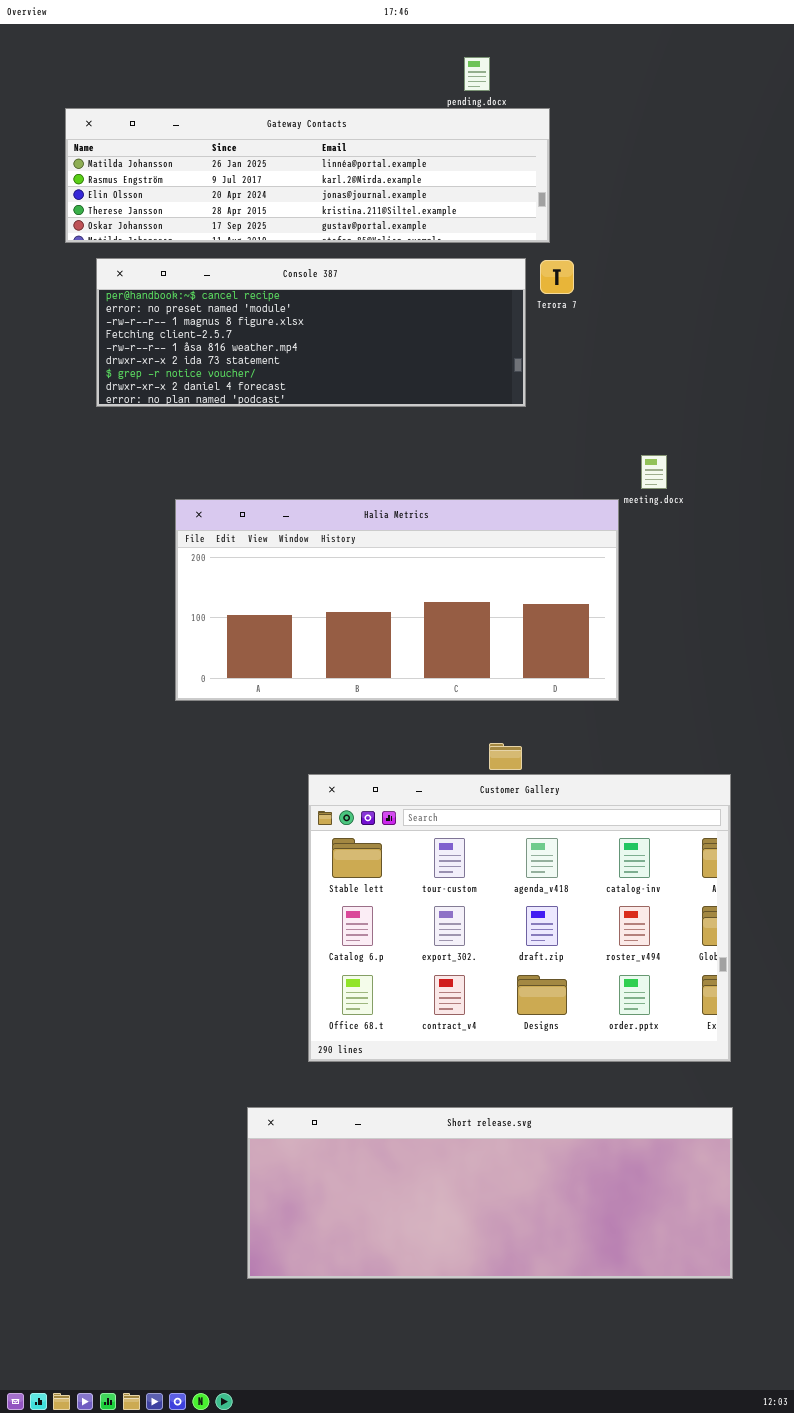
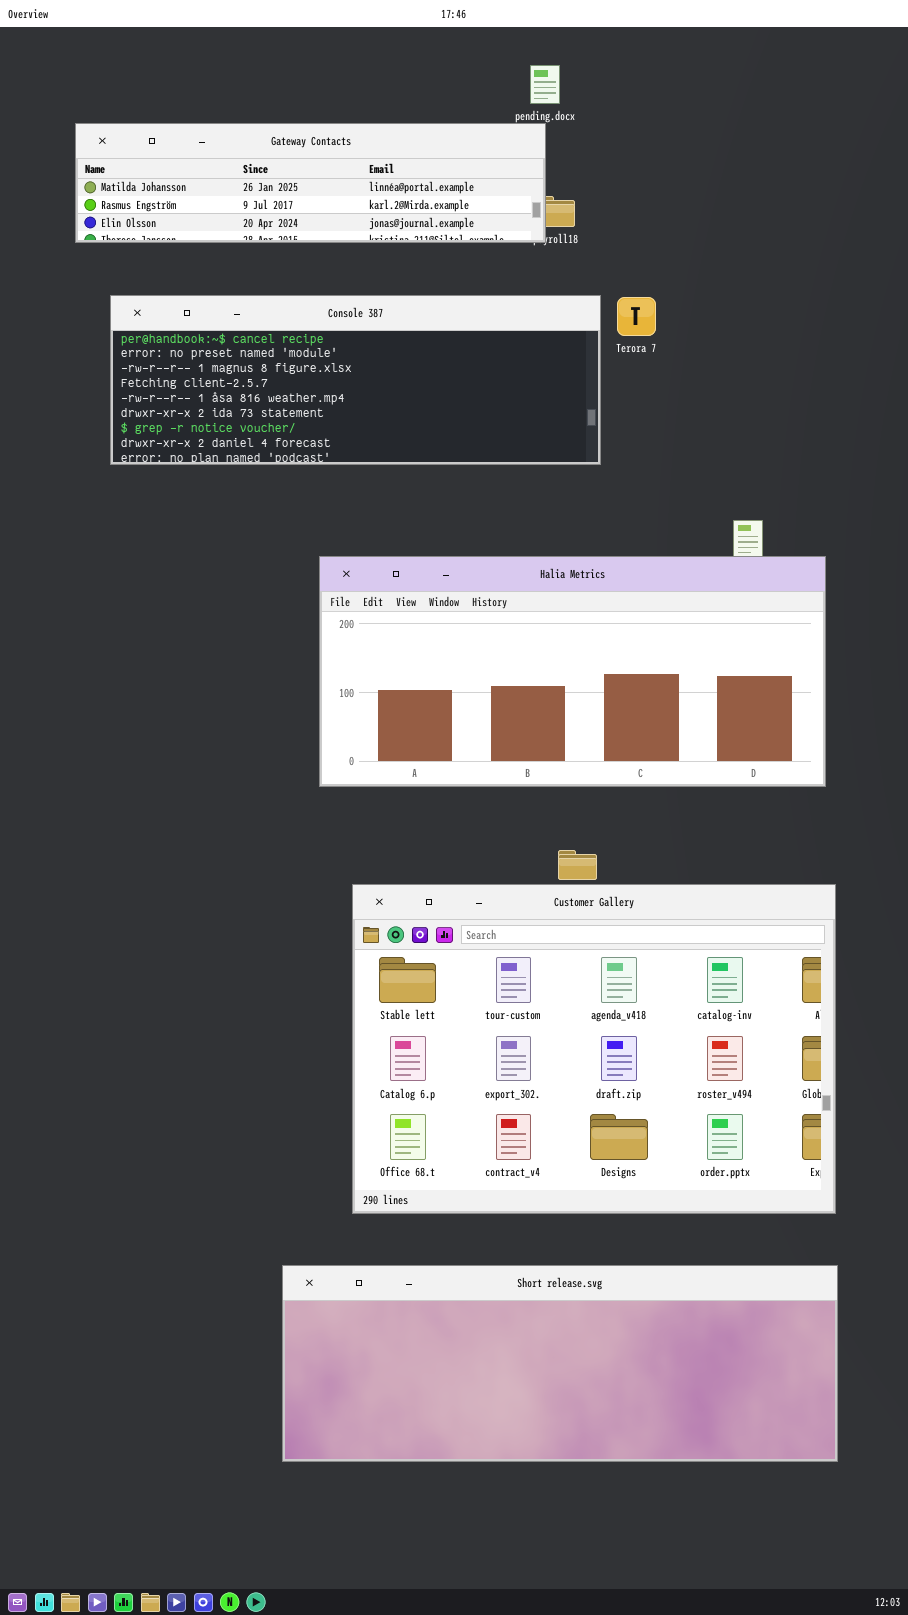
Gateway Contacts: [65,108,550,243] -> [75,123,546,243], resized
Halia Metrics: [175,499,619,701] -> [319,556,826,787], moved

